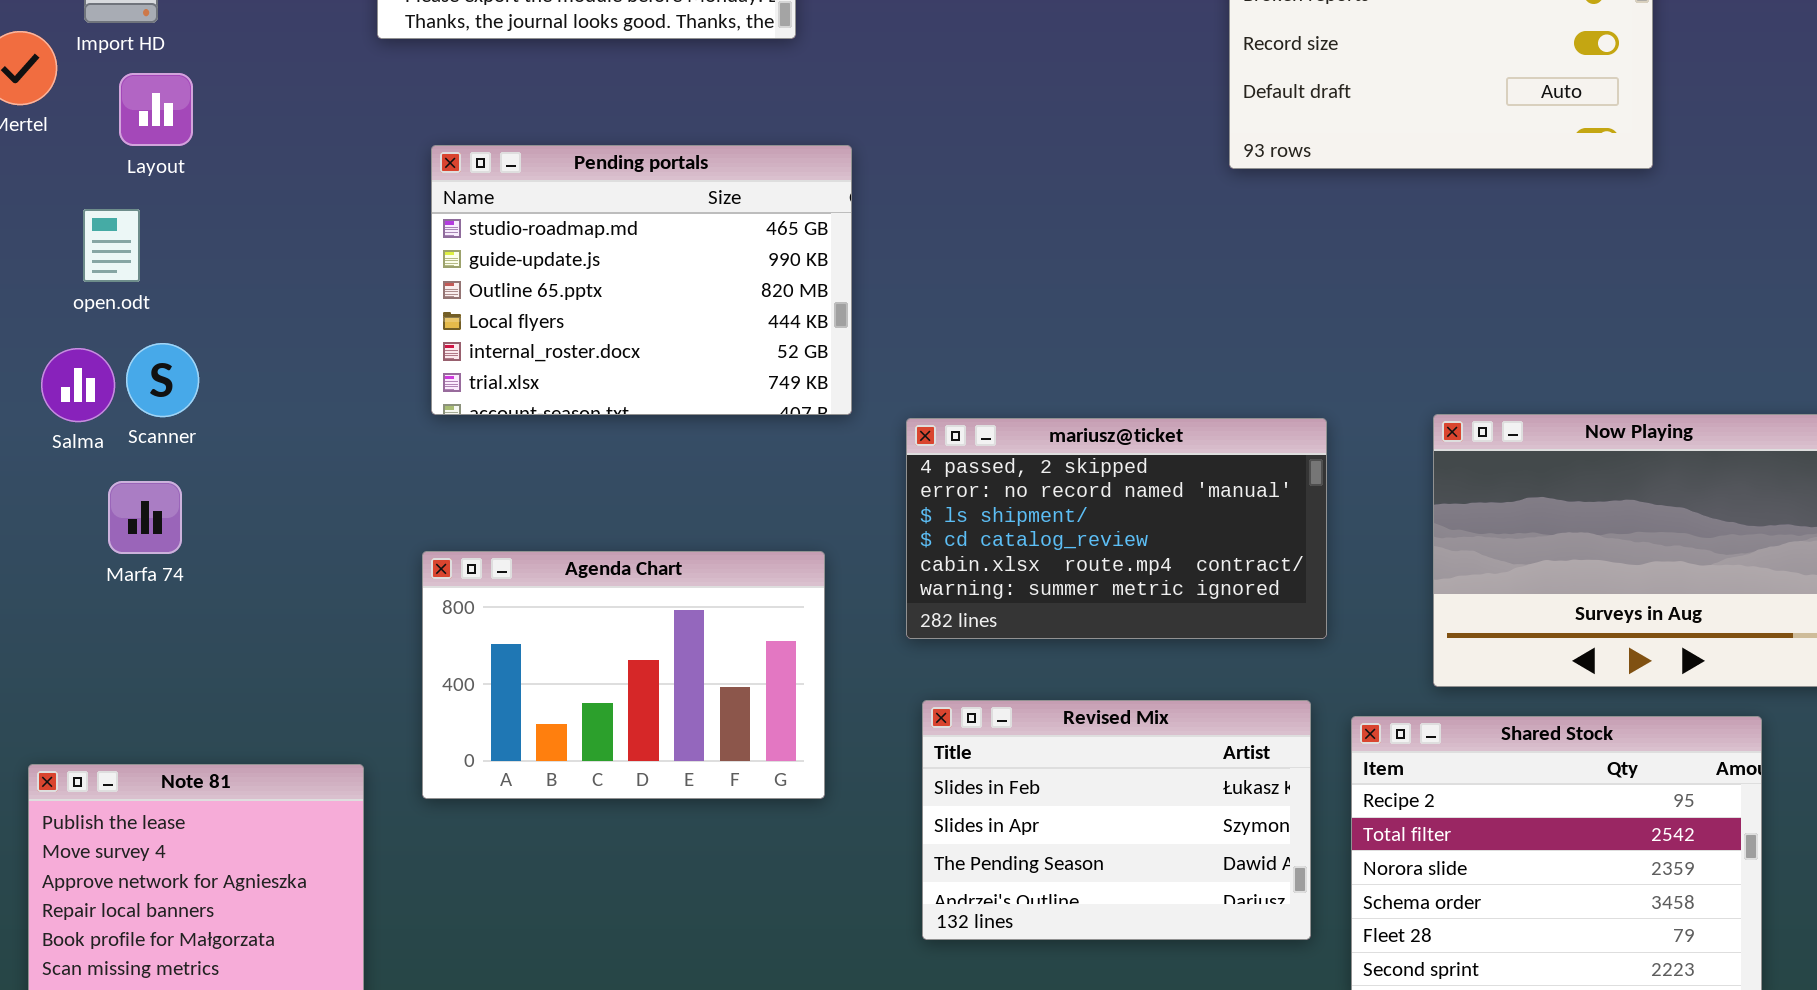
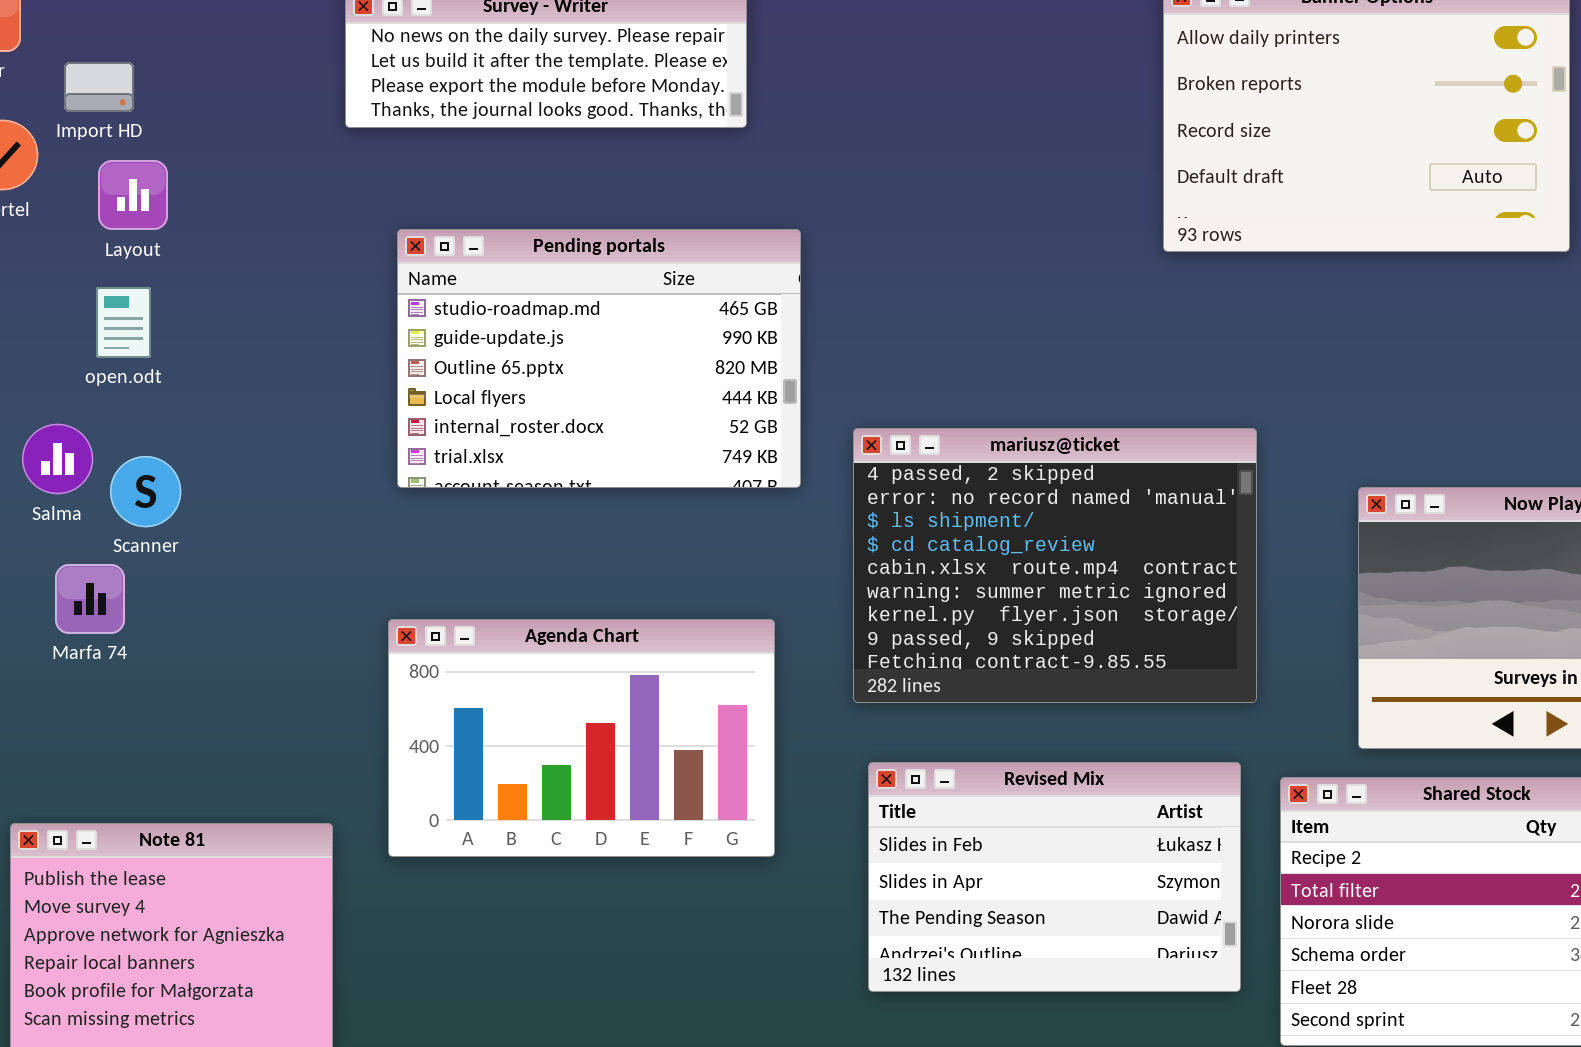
open.odt: [83,209,140,282] -> [96,287,151,358], moved
Scanner: [126,343,199,417] -> [110,456,181,527], moved
mariusz@ticket: [906,418,1327,639] -> [853,428,1257,703], resized
Marfa 74: [108,481,182,554] -> [55,564,125,634], moved

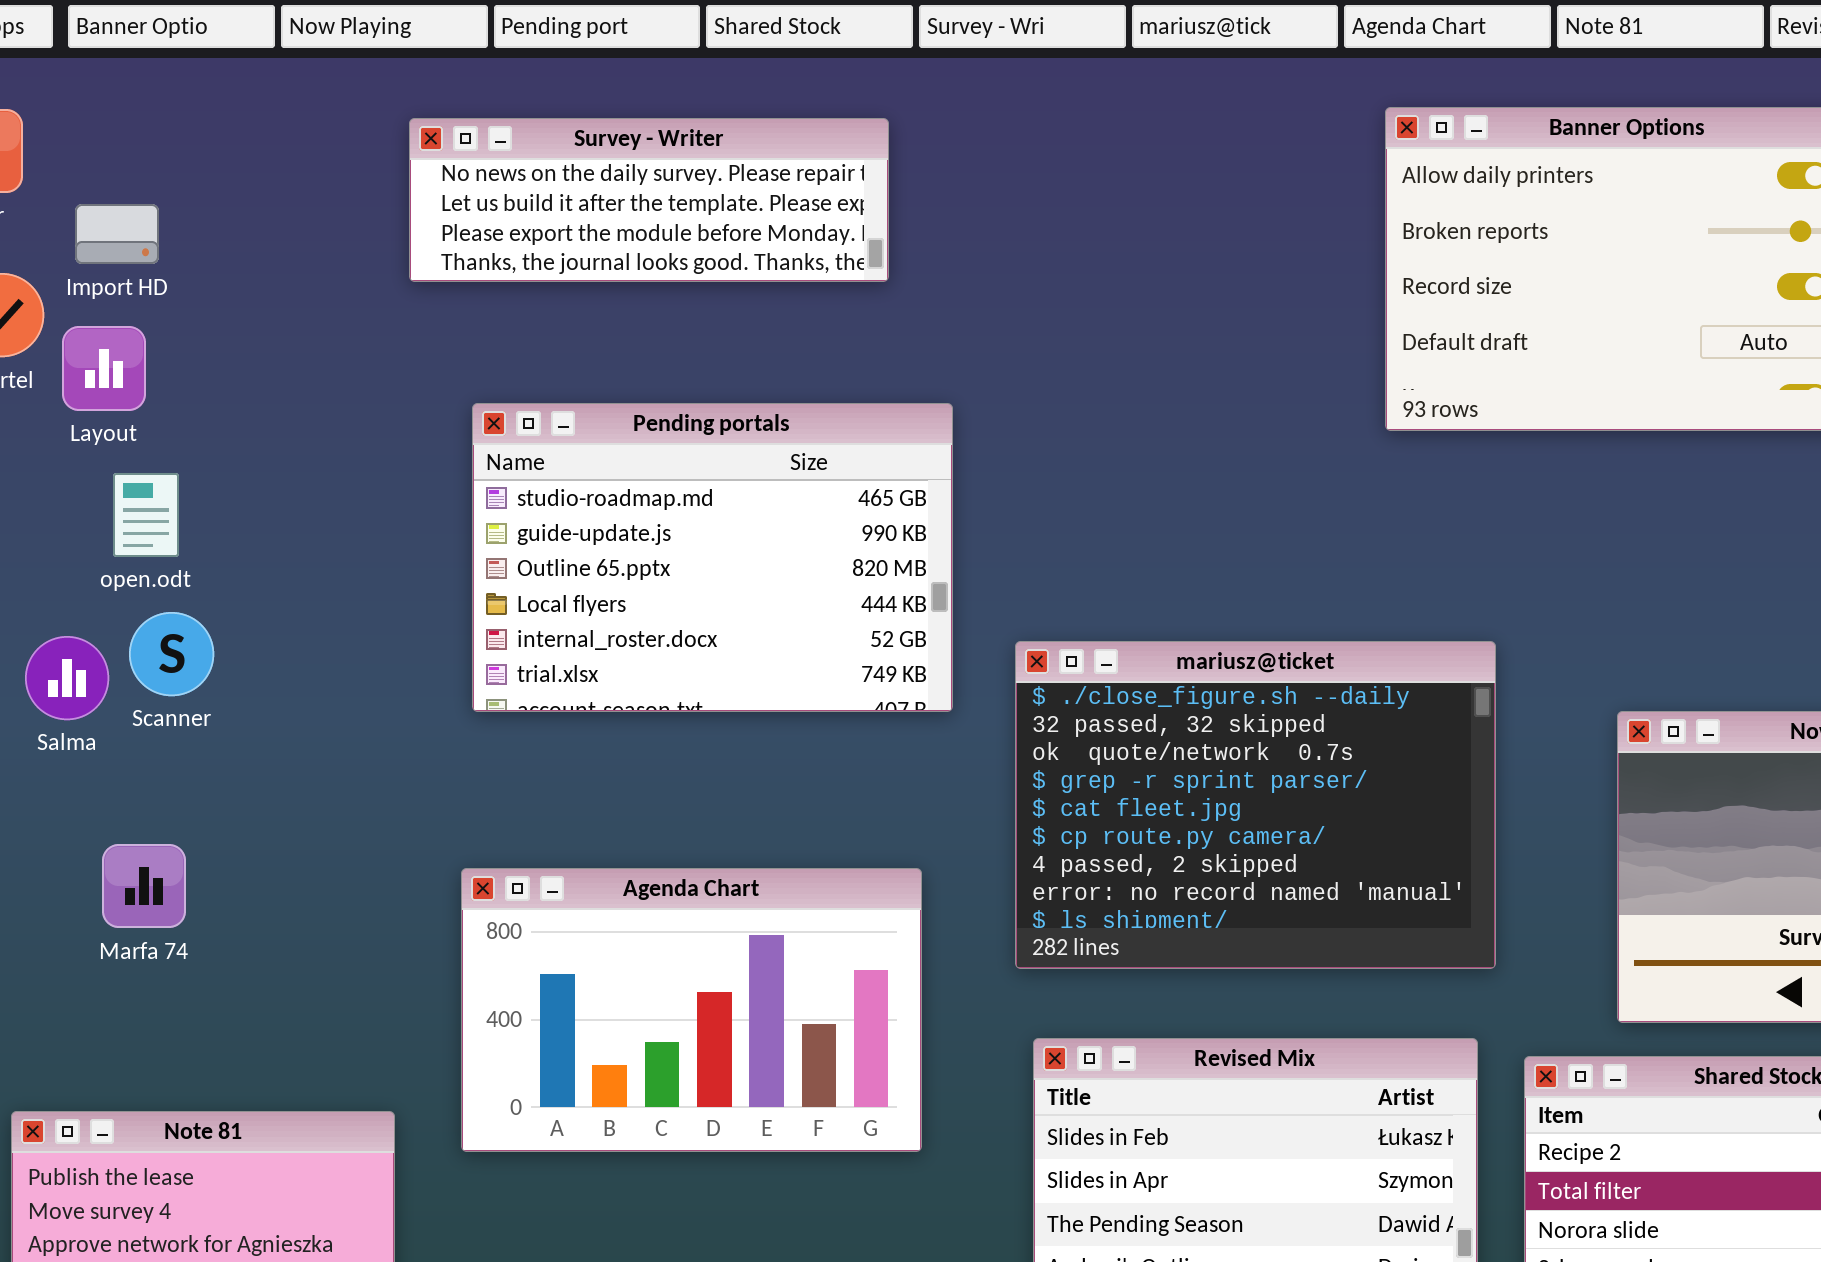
Layout: [98,160,168,230] -> [62,326,146,411], moved
mariusz@ticket: [853,428,1257,703] -> [1015,641,1496,969], scrolled up 6 rows
Scanner: [110,456,181,527] -> [129,612,214,696], moved
Marfa 74: [55,564,125,634] -> [102,844,186,928], moved

